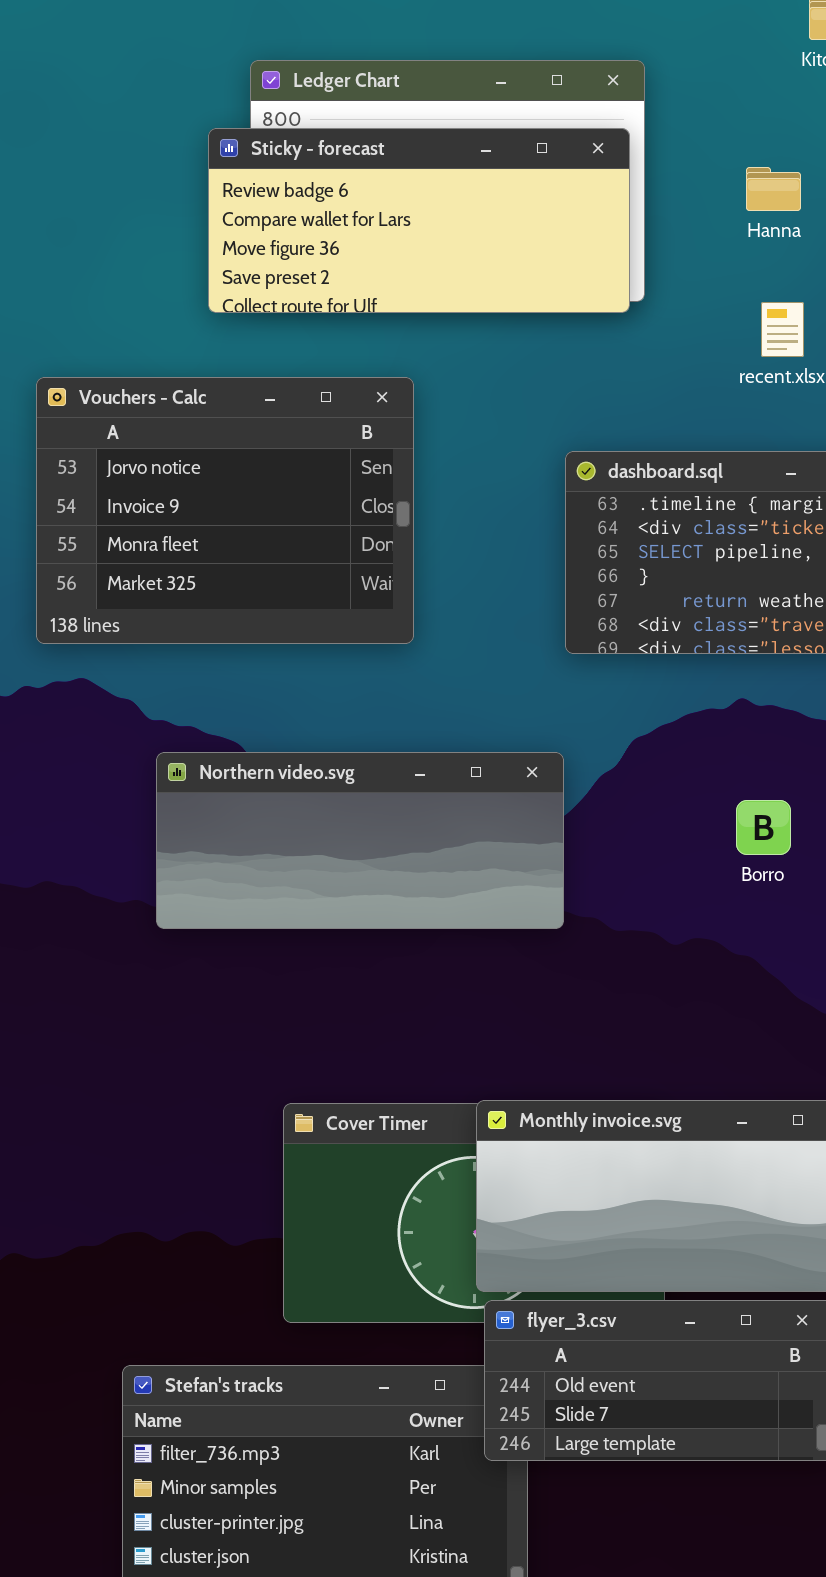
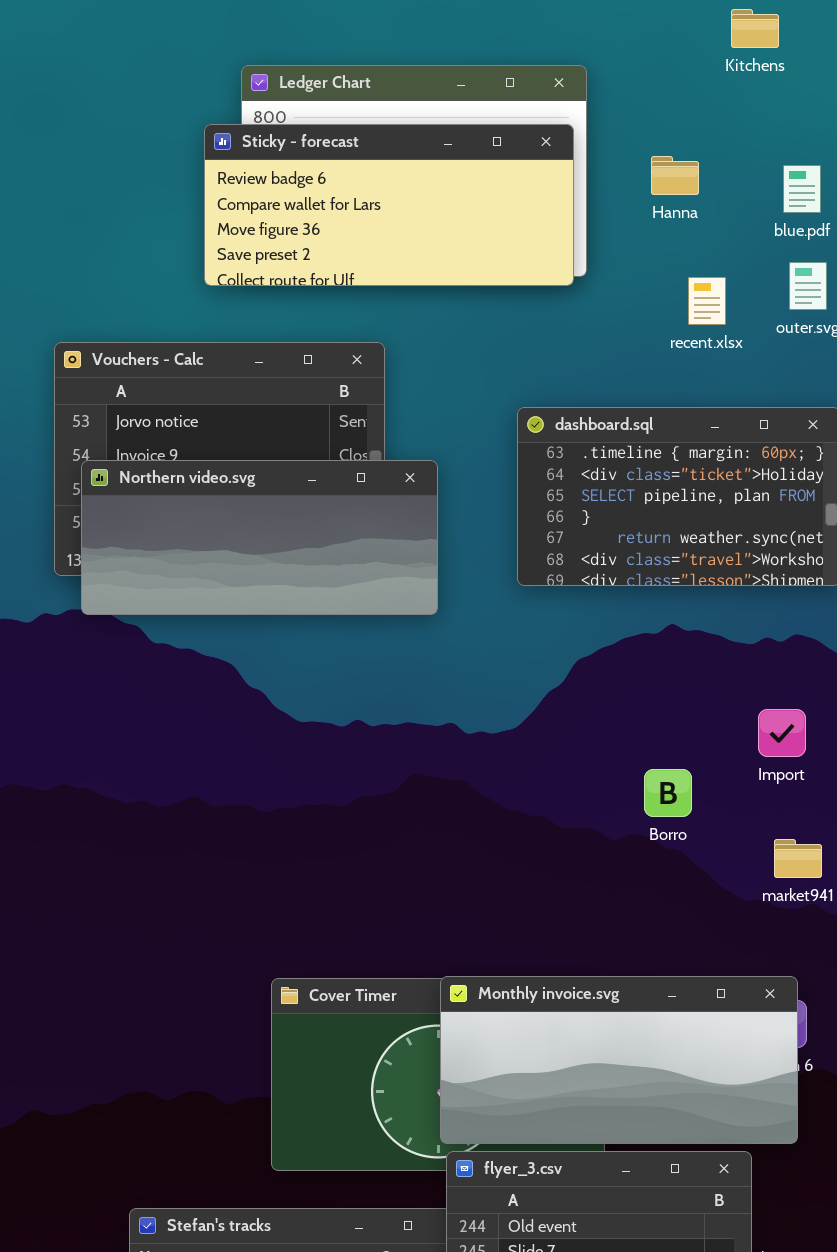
Hanna: [746,167,801,211] -> [651,156,699,195], moved
Northern video.svg: [156,752,564,929] -> [81,460,438,615], moved
Borro: [736,800,791,855] -> [644,769,692,817], moved

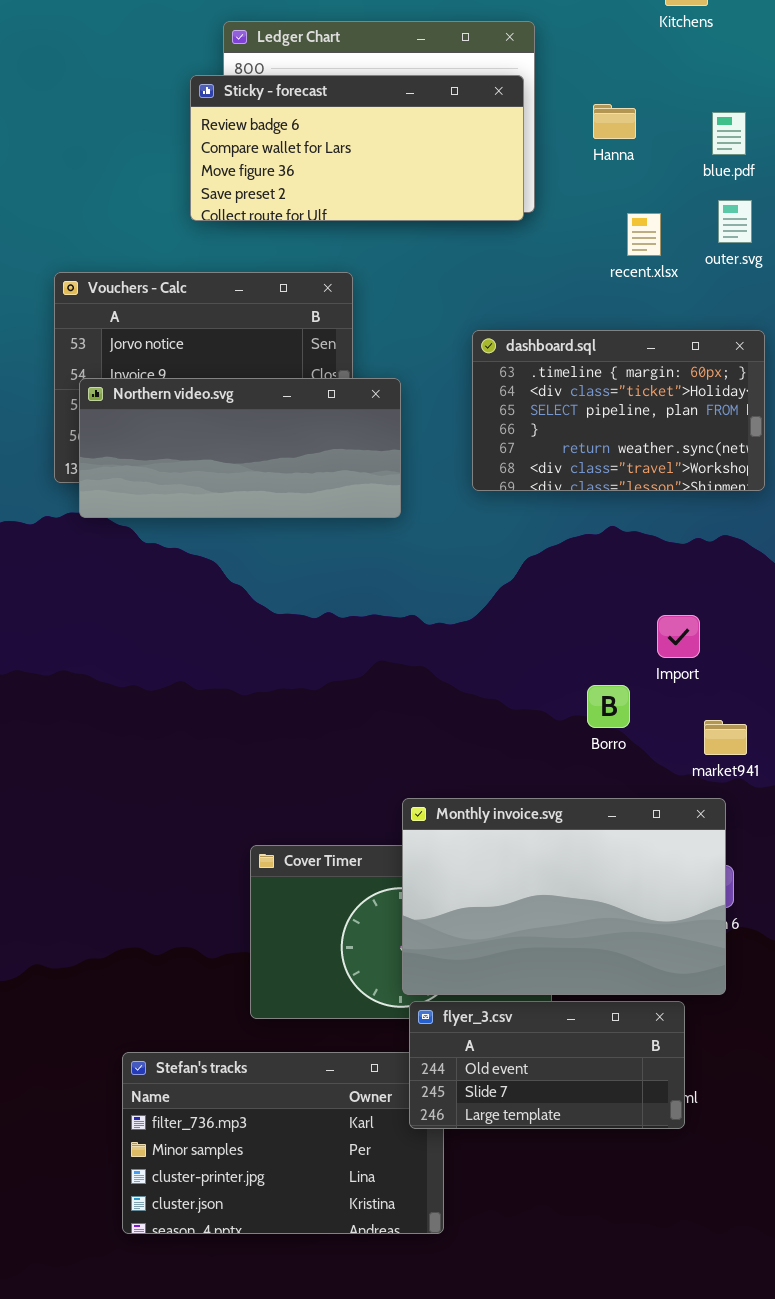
Import: [758,709,806,757] -> [657,615,700,658], moved
Borro: [644,769,692,817] -> [587,685,630,728], moved
Monthly invoice.svg: [440,976,798,1144] -> [402,798,726,995], resized

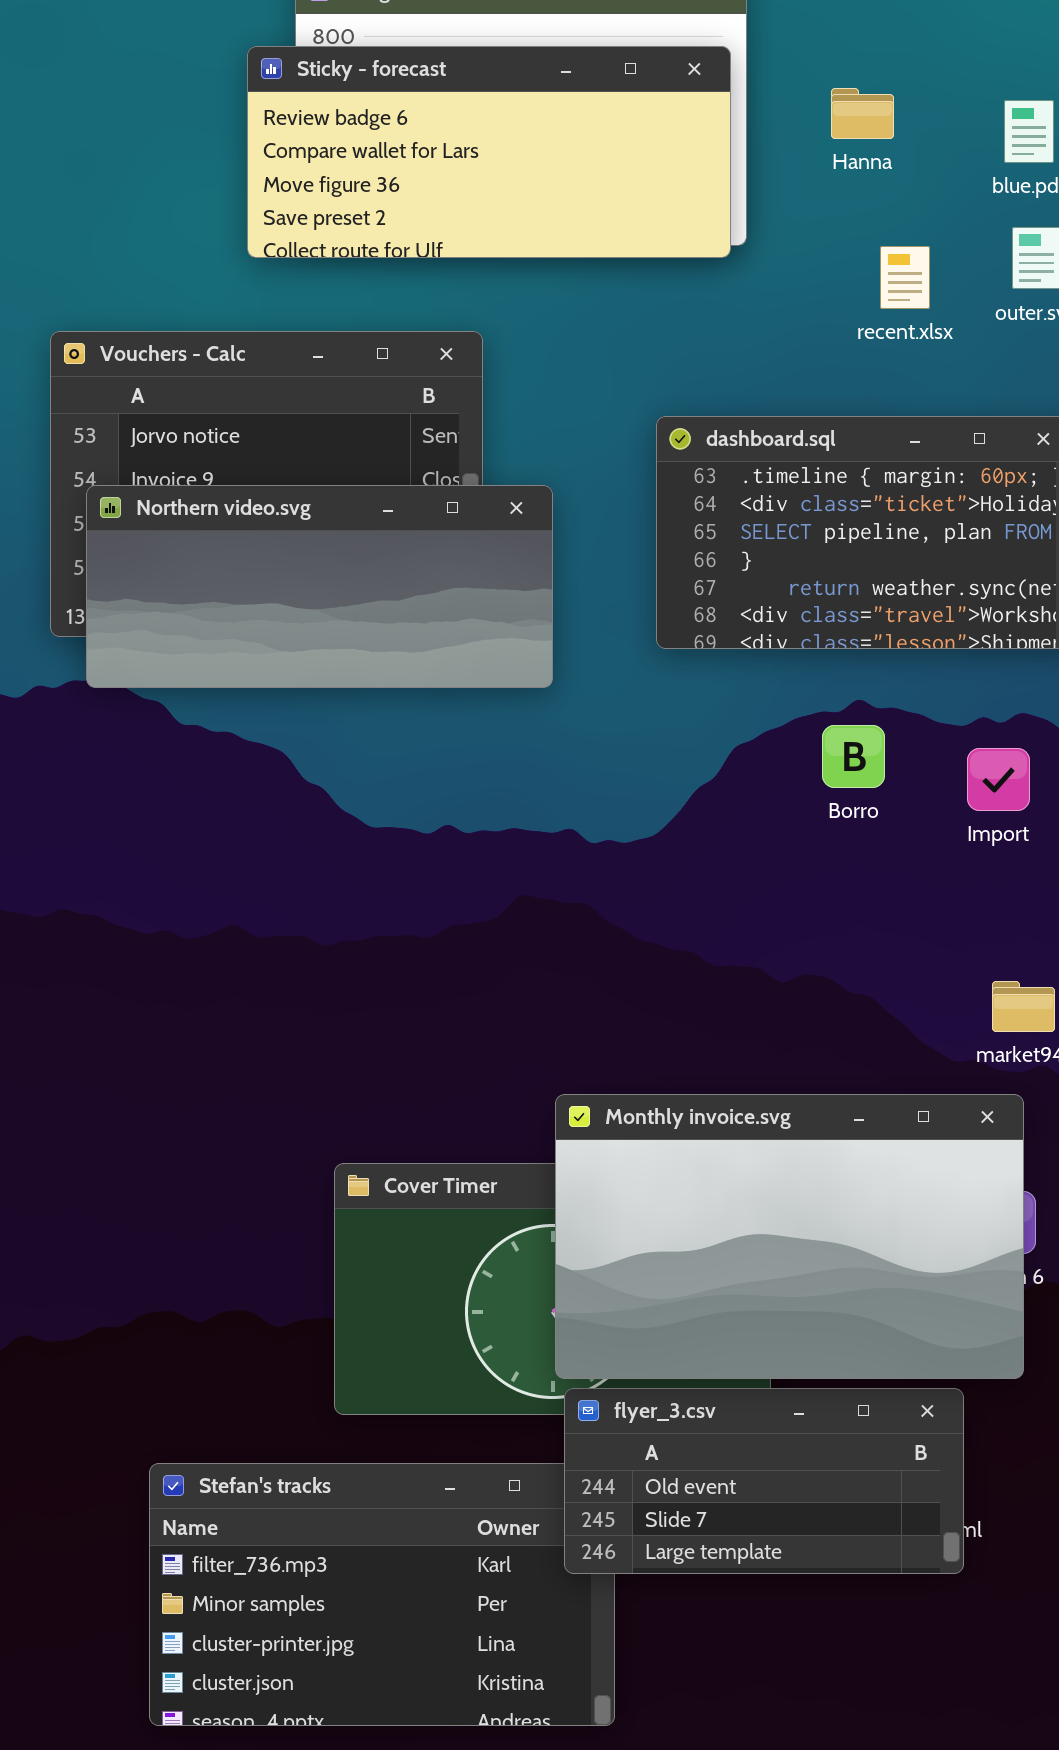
Import: [657,615,700,658] -> [967,748,1030,811], moved
Borro: [587,685,630,728] -> [822,725,885,788], moved

